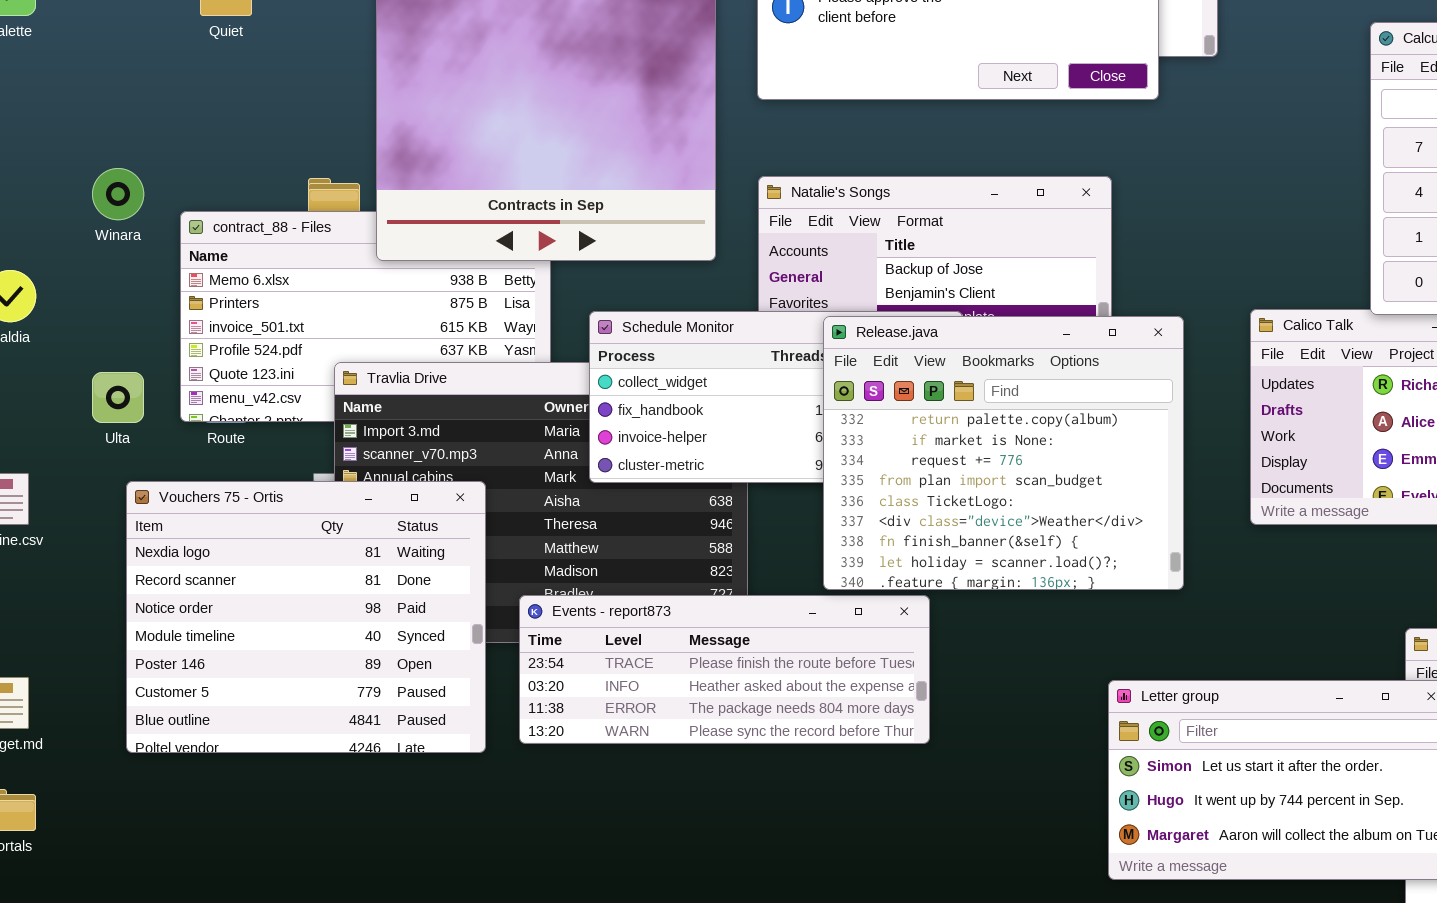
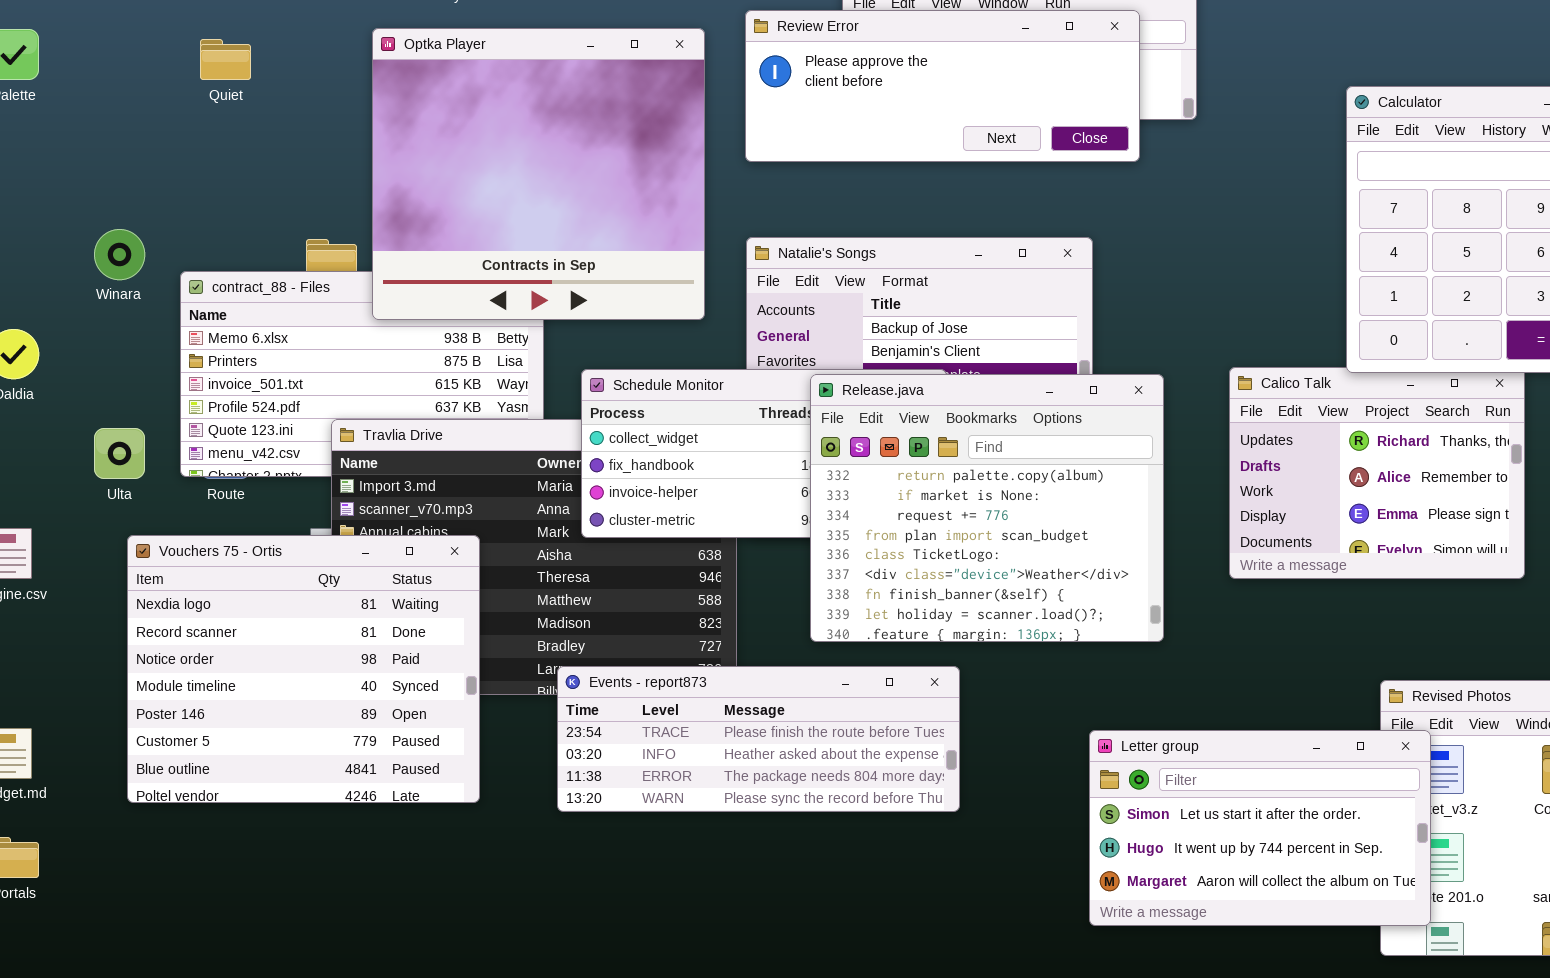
Events - report873: [519,595,930,744] -> [557,666,960,812], moved

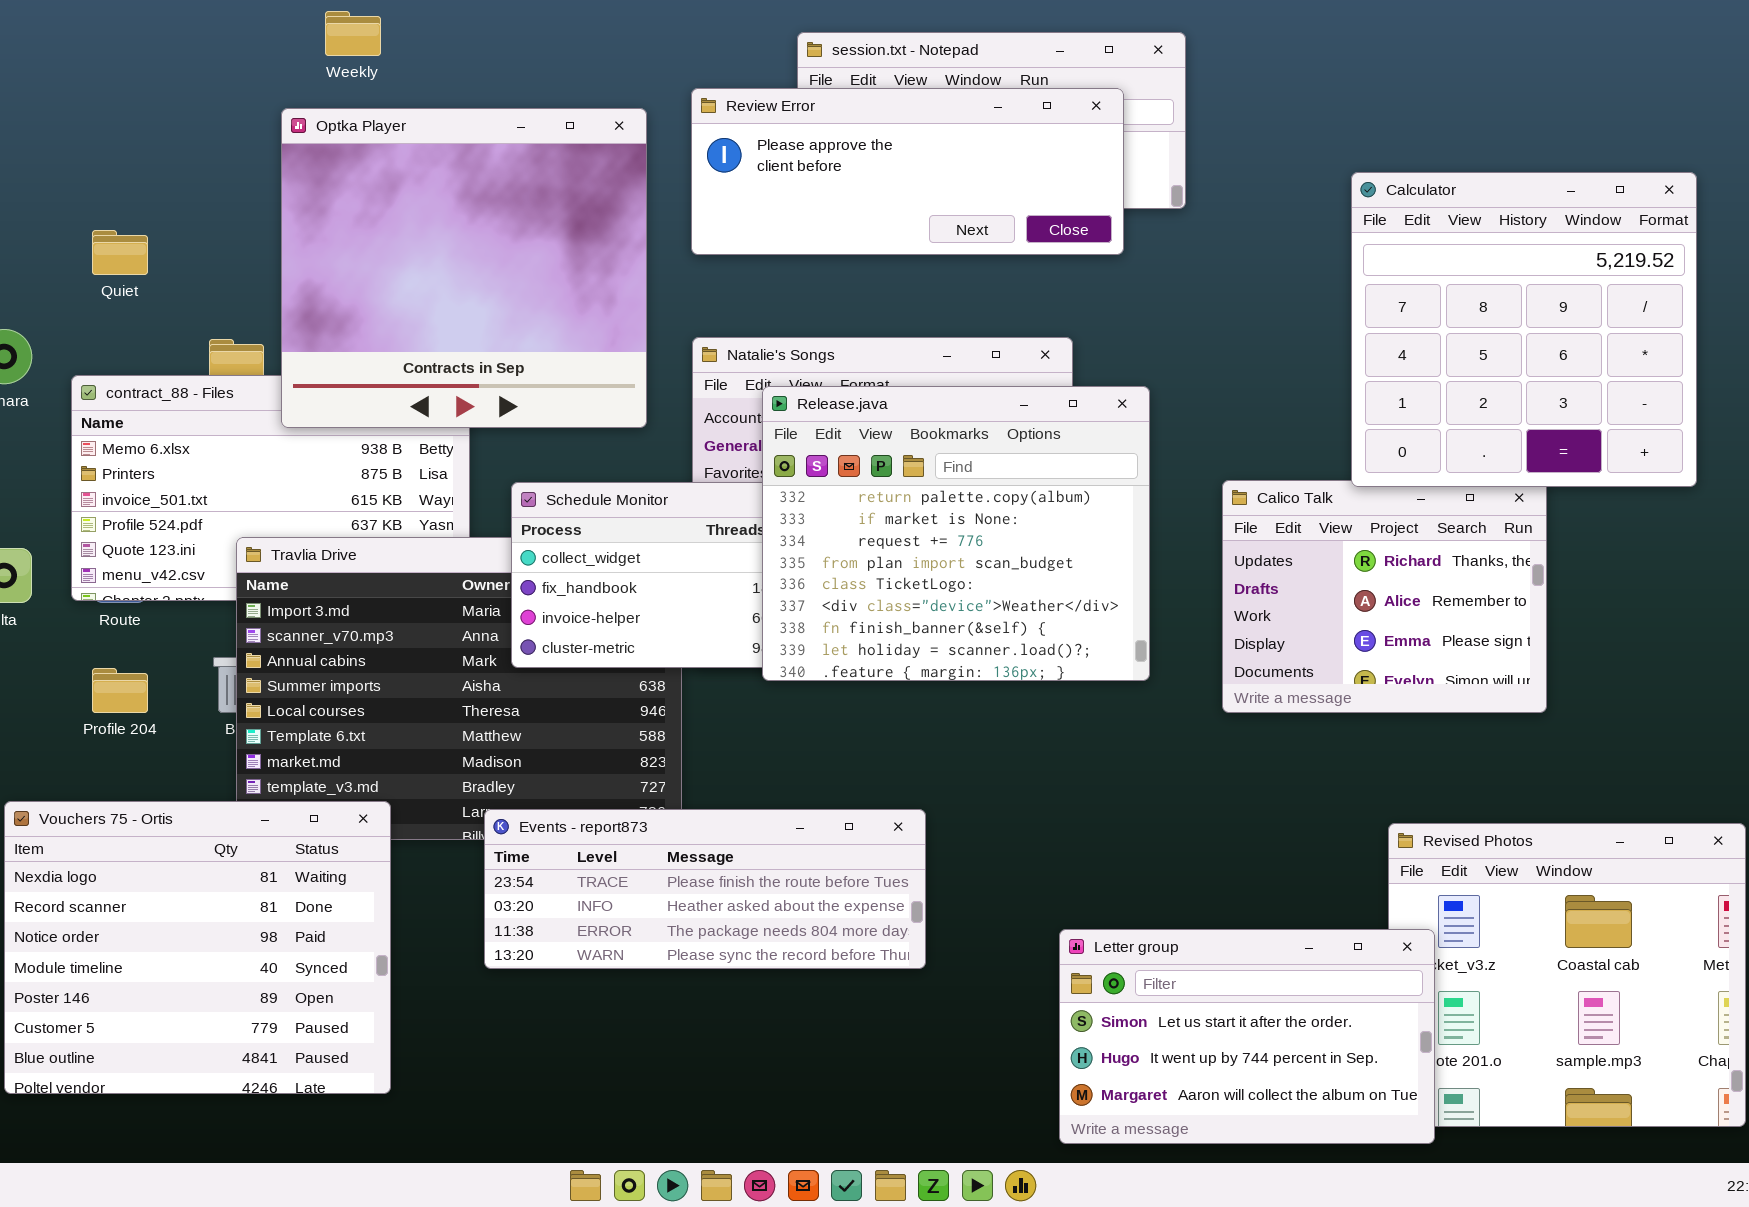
Quiet: [200,39,251,80] -> [92,230,148,275], moved
Release.java: [810,374,1164,642] -> [762,386,1150,681], moved
Vouchers 75 - Ortis: [127,535,480,803] -> [4,801,391,1094], moved
Letter group: [1089,730,1431,926] -> [1059,929,1435,1144], moved

